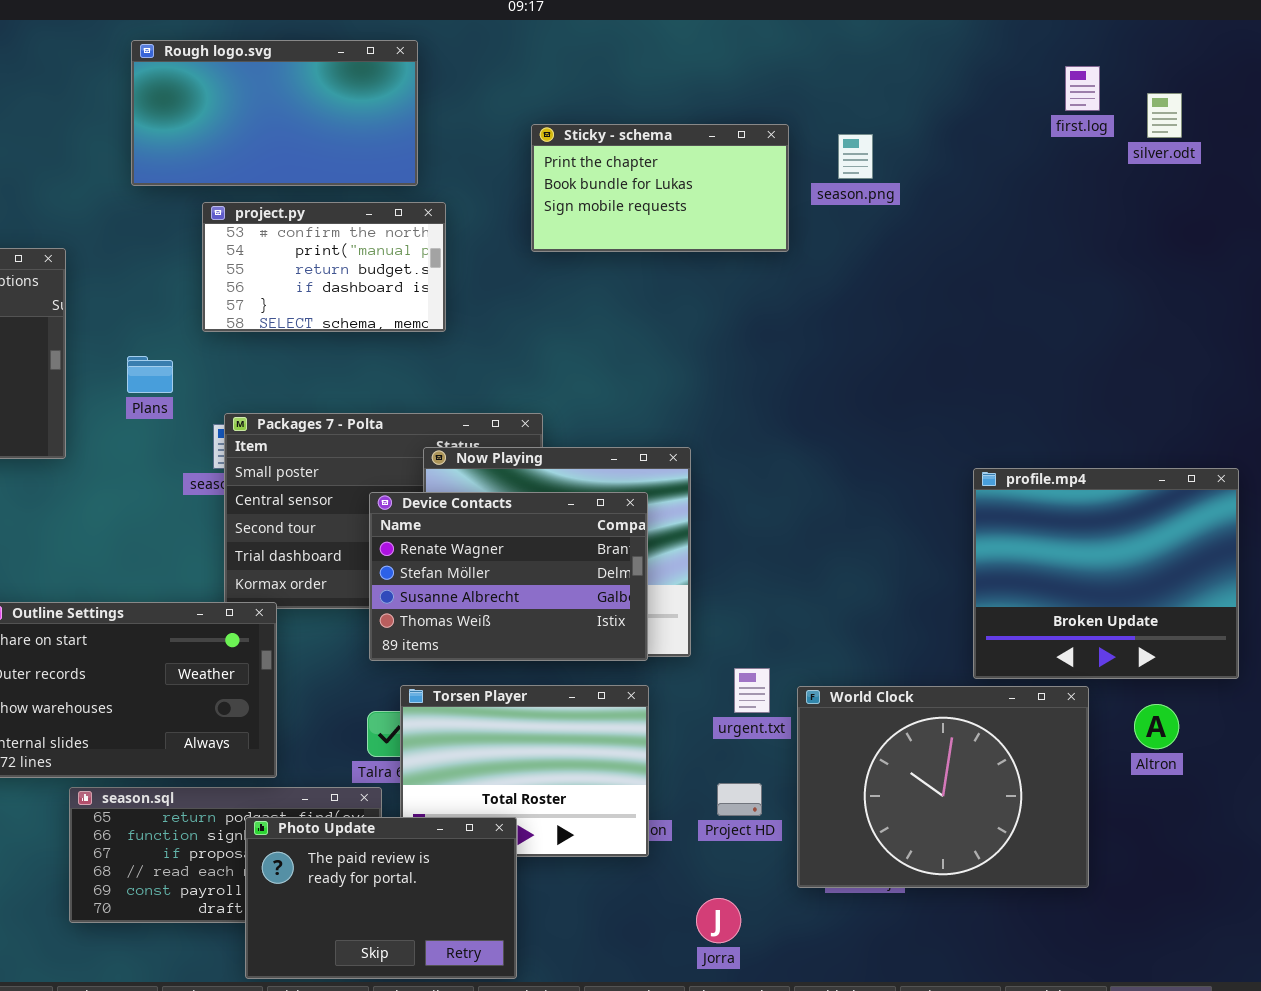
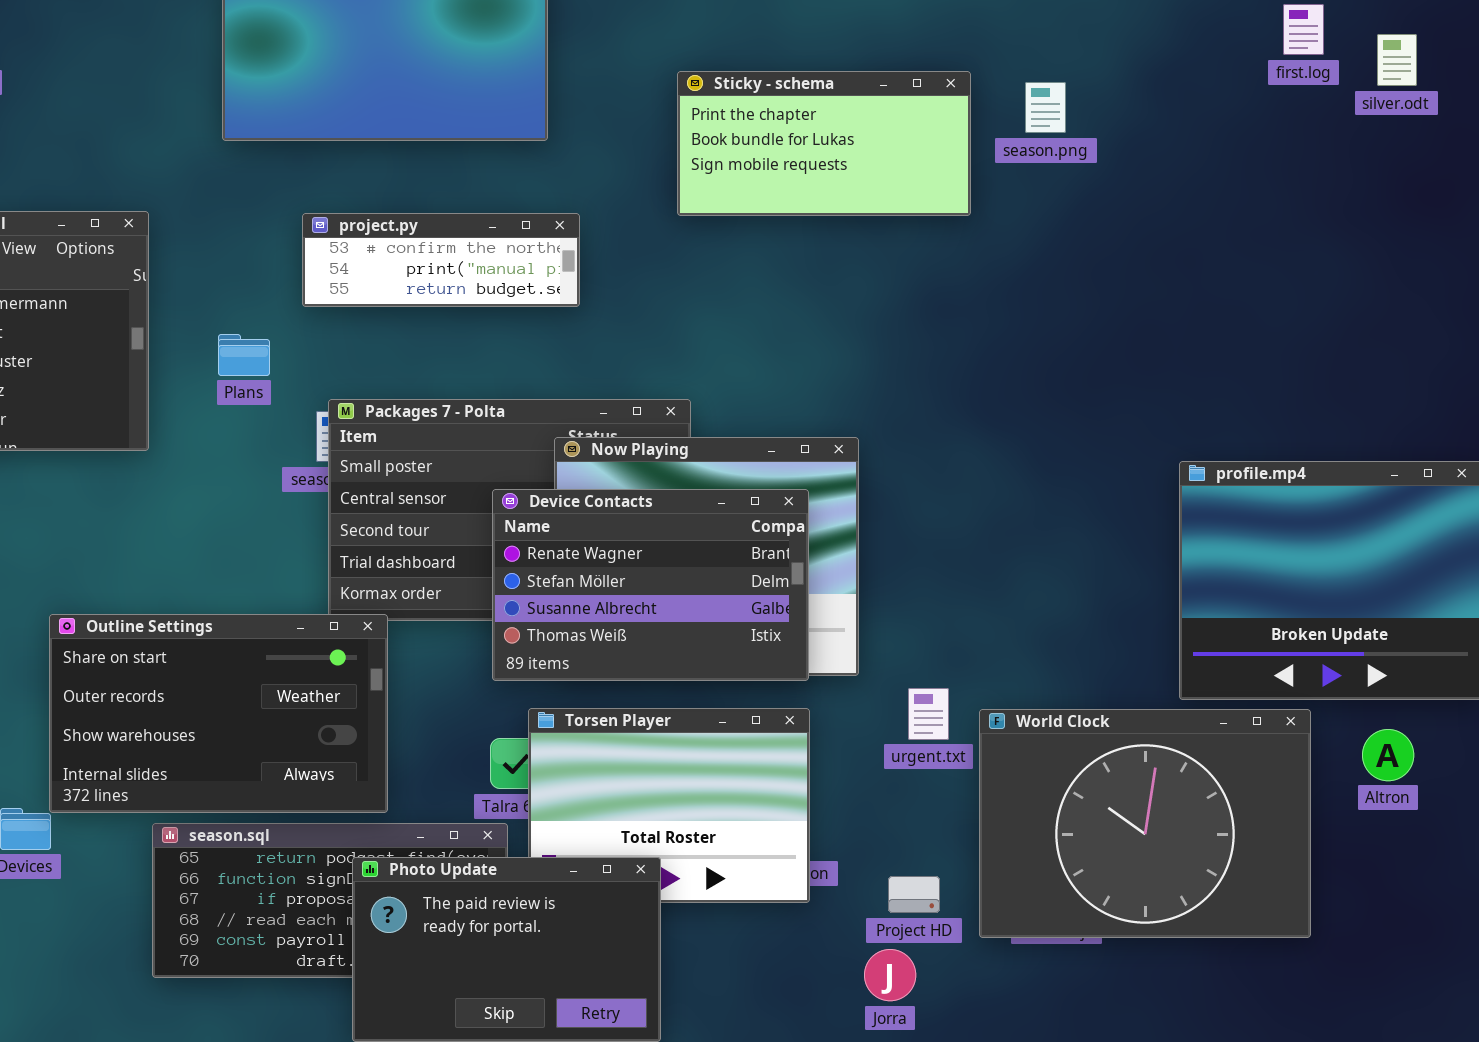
project.py: [202,202,446,332] -> [302,213,580,307], resized
Project HD: [717,783,762,816] -> [888,876,940,913], moved

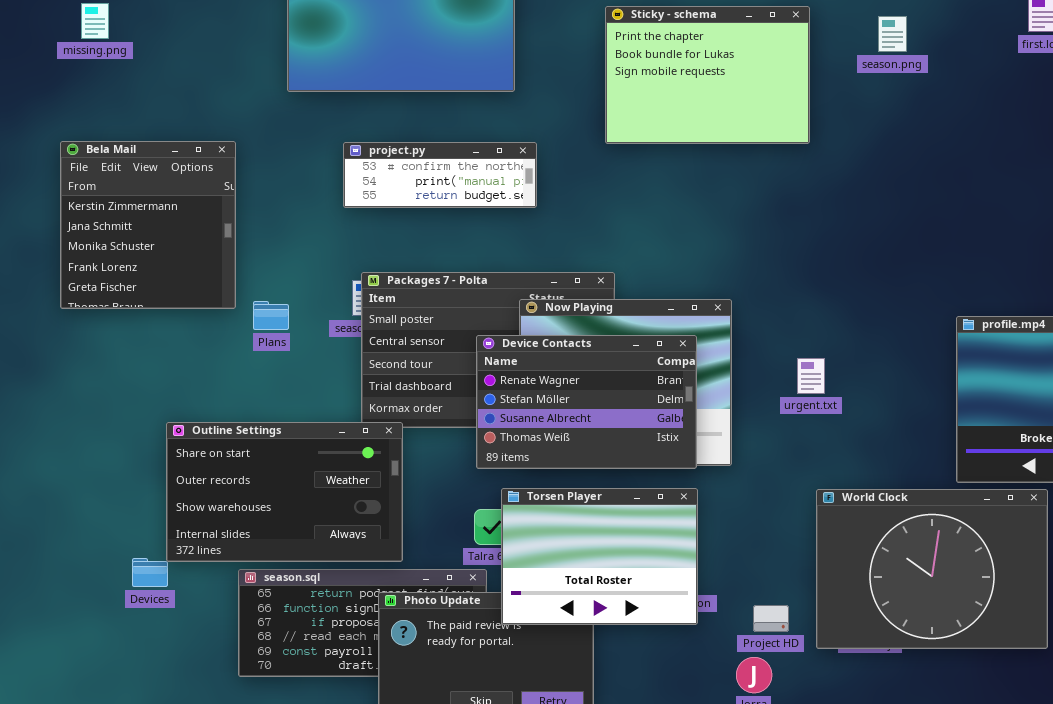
Sticky - schema: [677,71,971,216] -> [605,6,810,144], resized
season.png: [1025,82,1066,133] -> [878,16,907,52], moved
Plans: [218,334,270,376] -> [253,301,289,330], moved
urgent.txt: [908,688,949,740] -> [797,358,825,394], moved
Torsen Player: [528,708,810,903] -> [501,488,698,625], raised

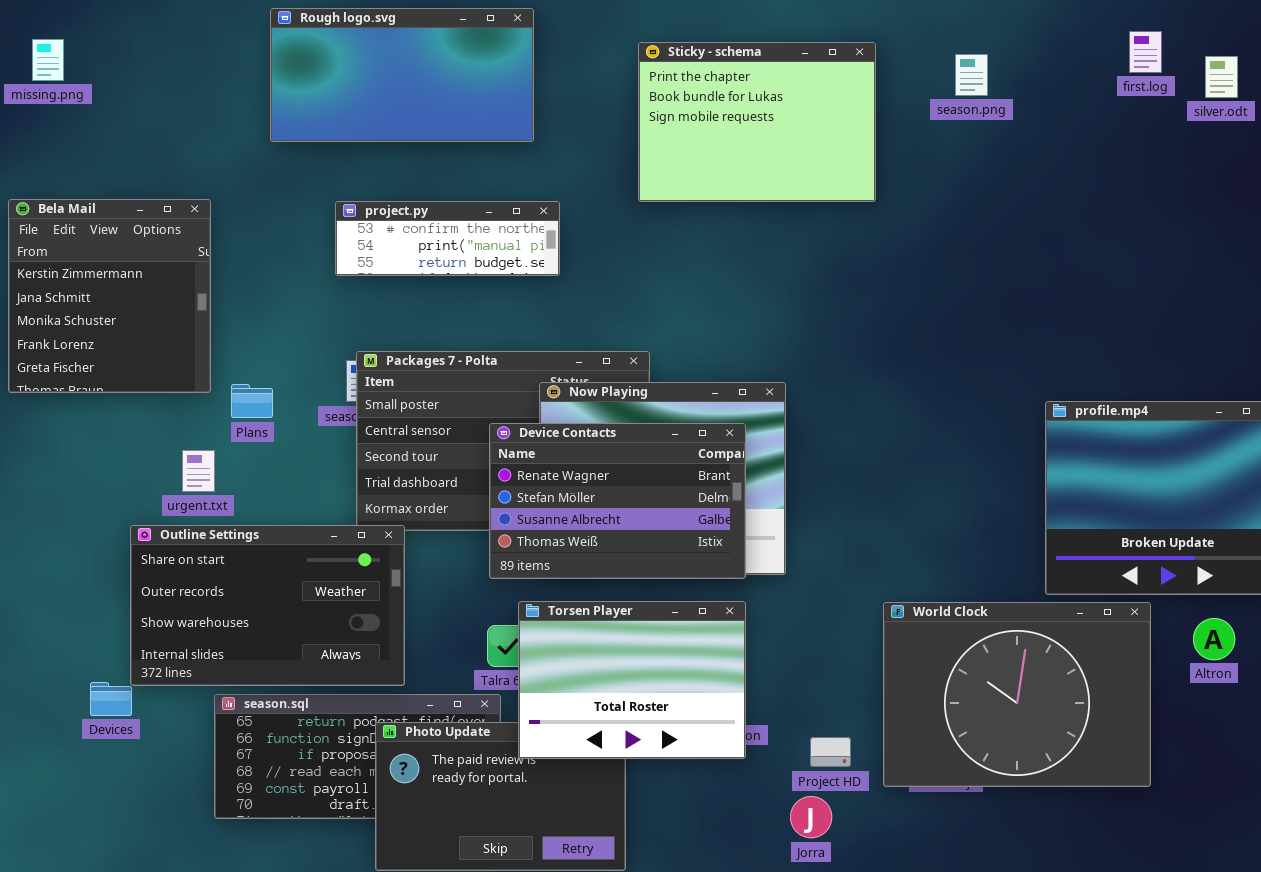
urgent.txt: [797,358,825,394] -> [182,450,215,492], moved

